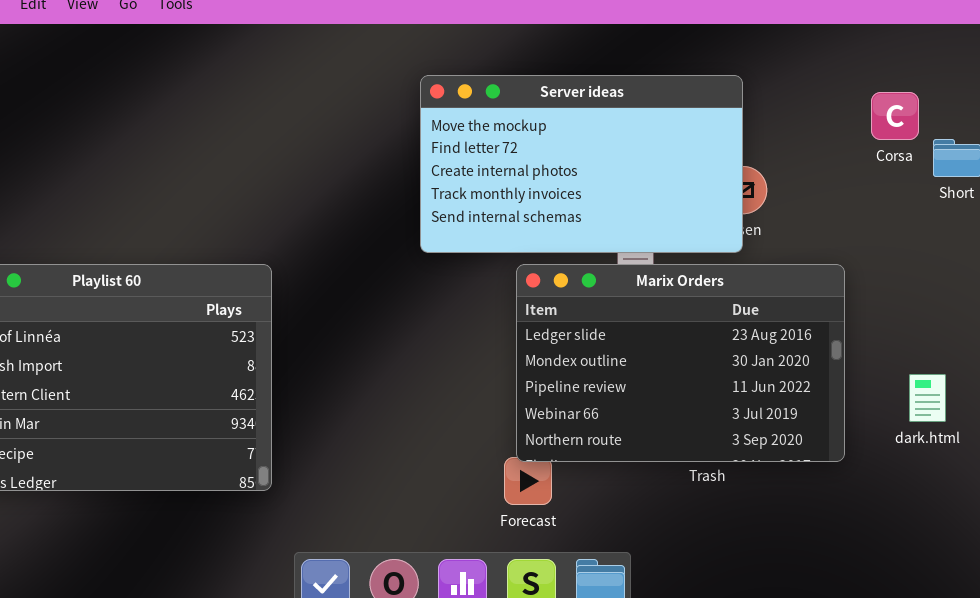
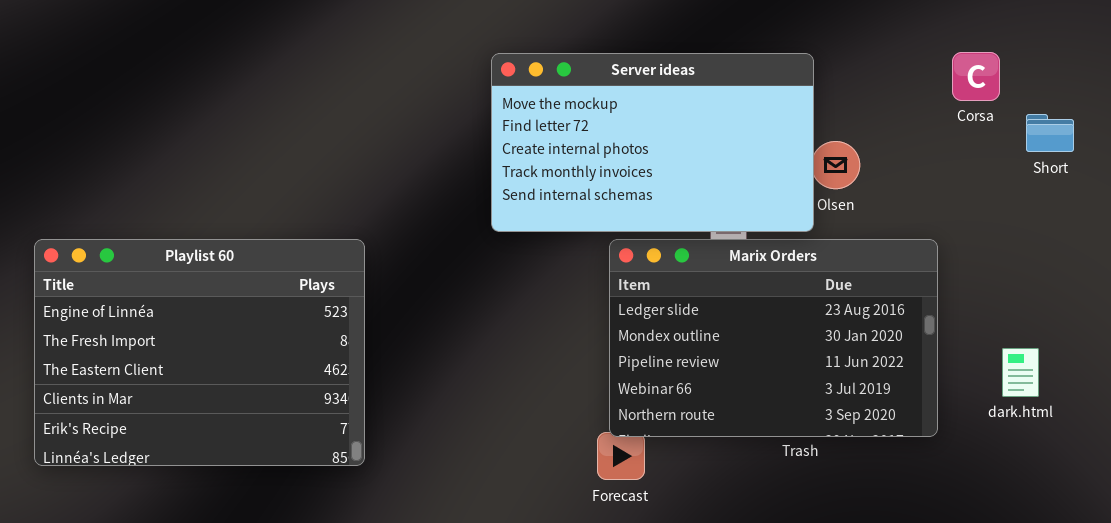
Server ideas: [420,75,743,253] -> [491,53,814,232], moved
Corsa: [871,92,919,140] -> [952,52,1000,101], moved

